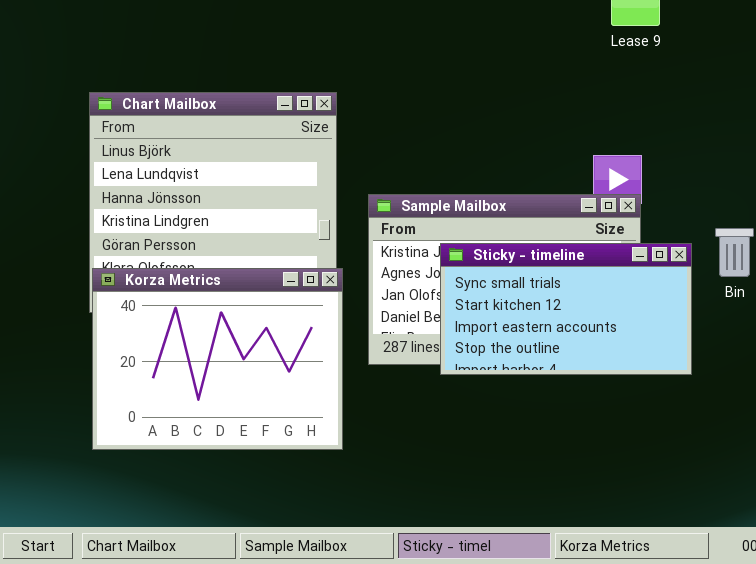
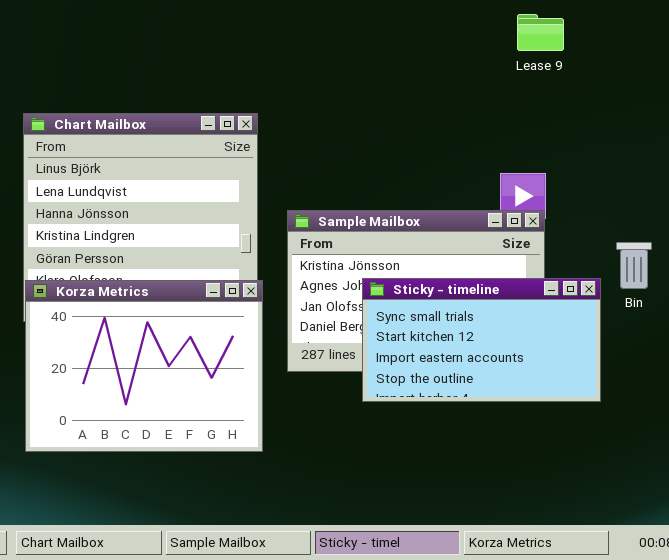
Sticky - timeline: [440,243,692,375] -> [362,278,601,402], moved

